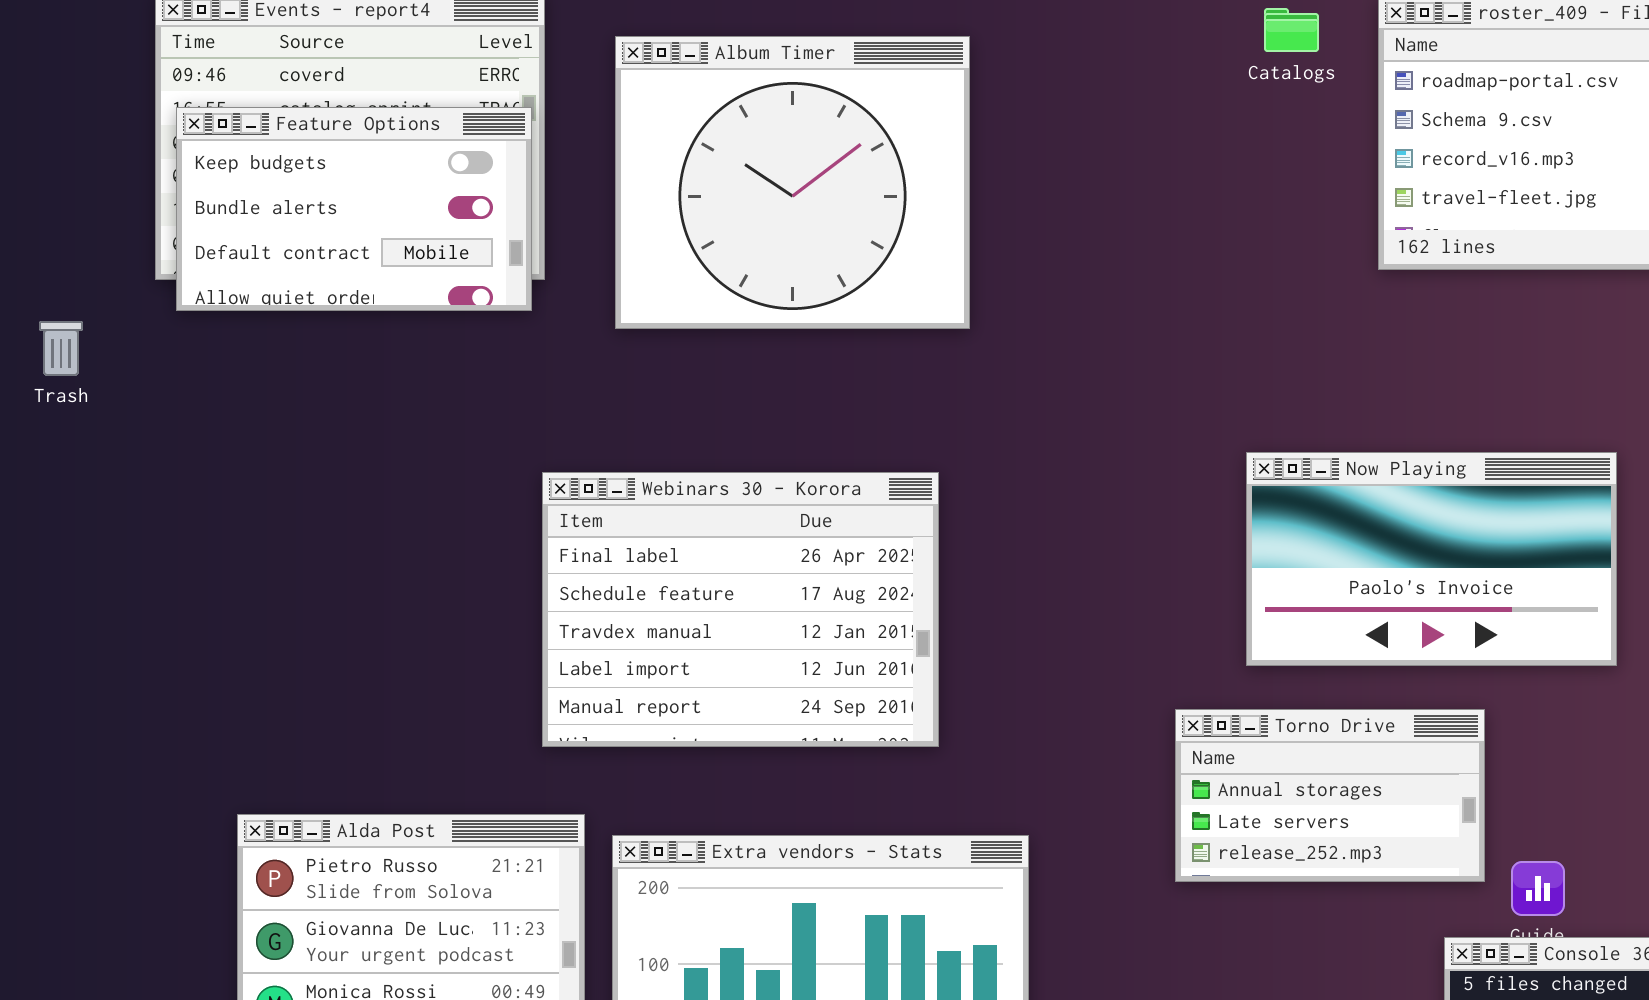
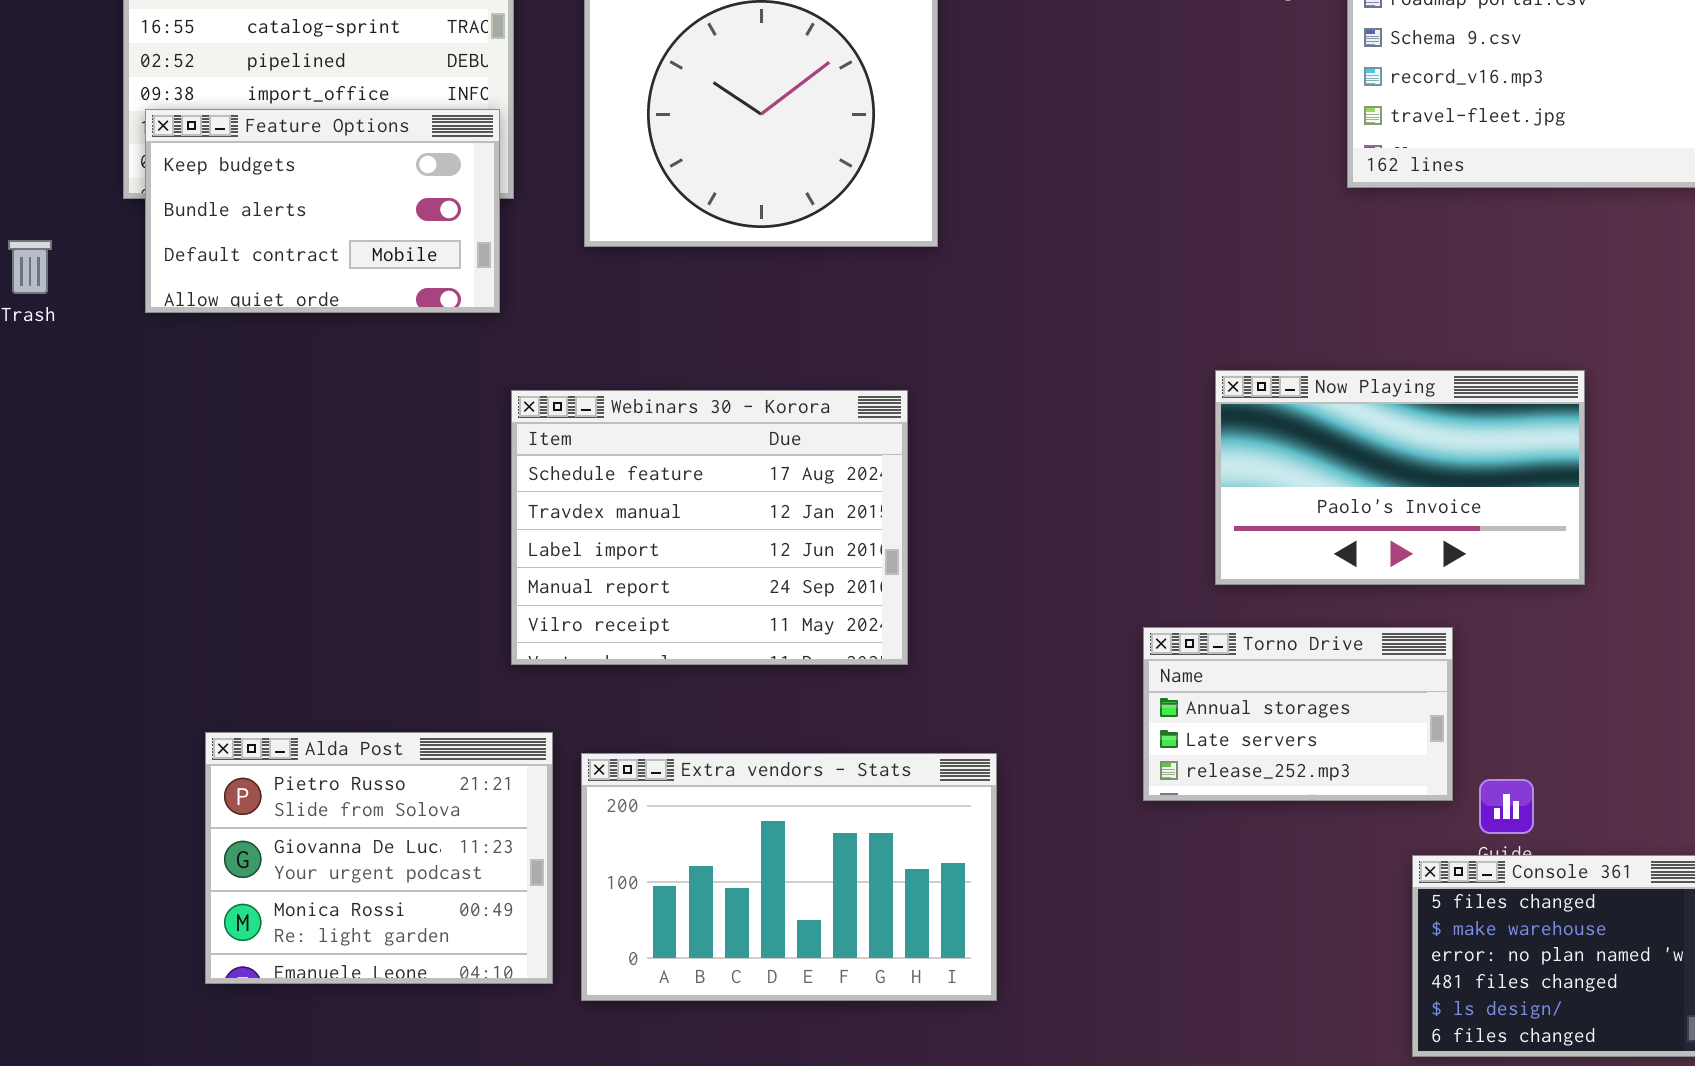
Feature Options: [176,107,532,311] -> [145,109,500,313], moved
Webinars 30 - Korora: [542,472,939,747] -> [511,390,908,665], scrolled down 1 row

